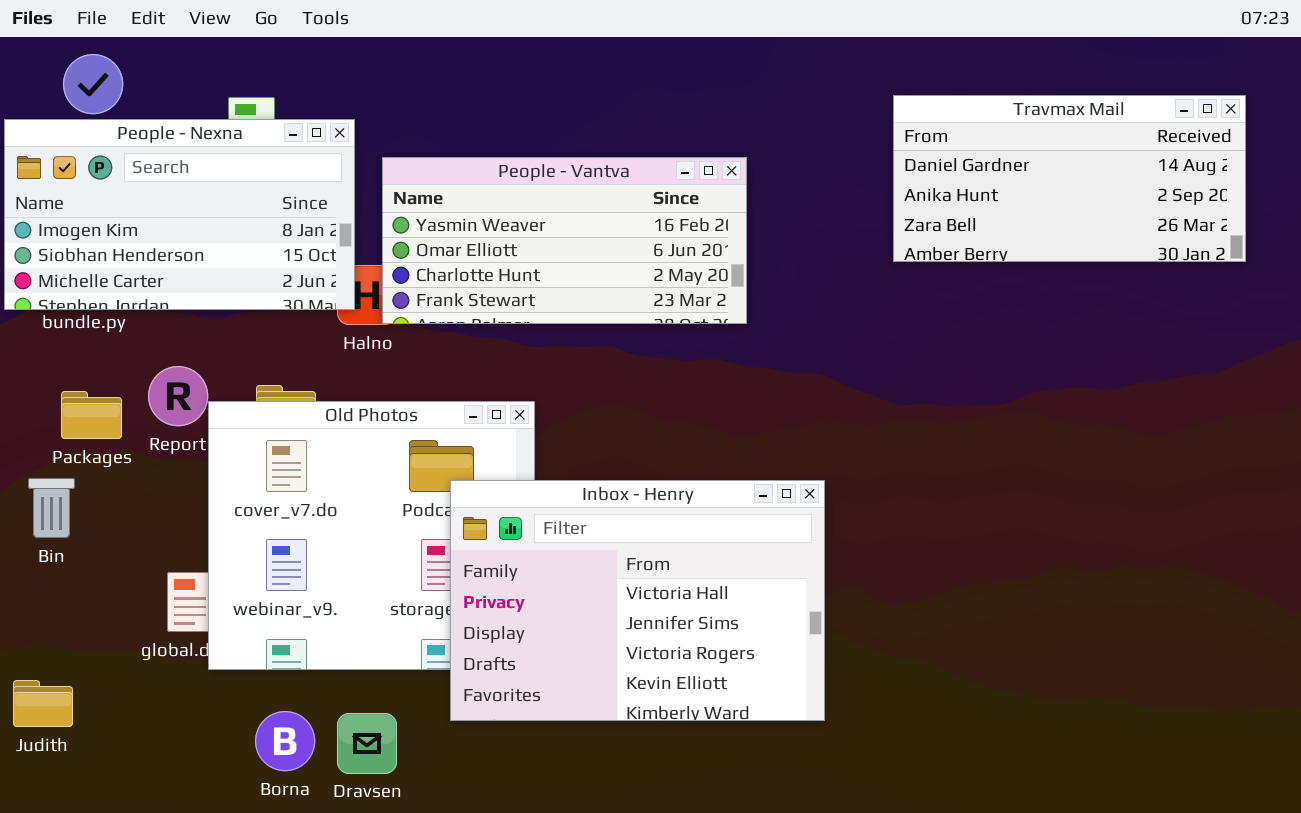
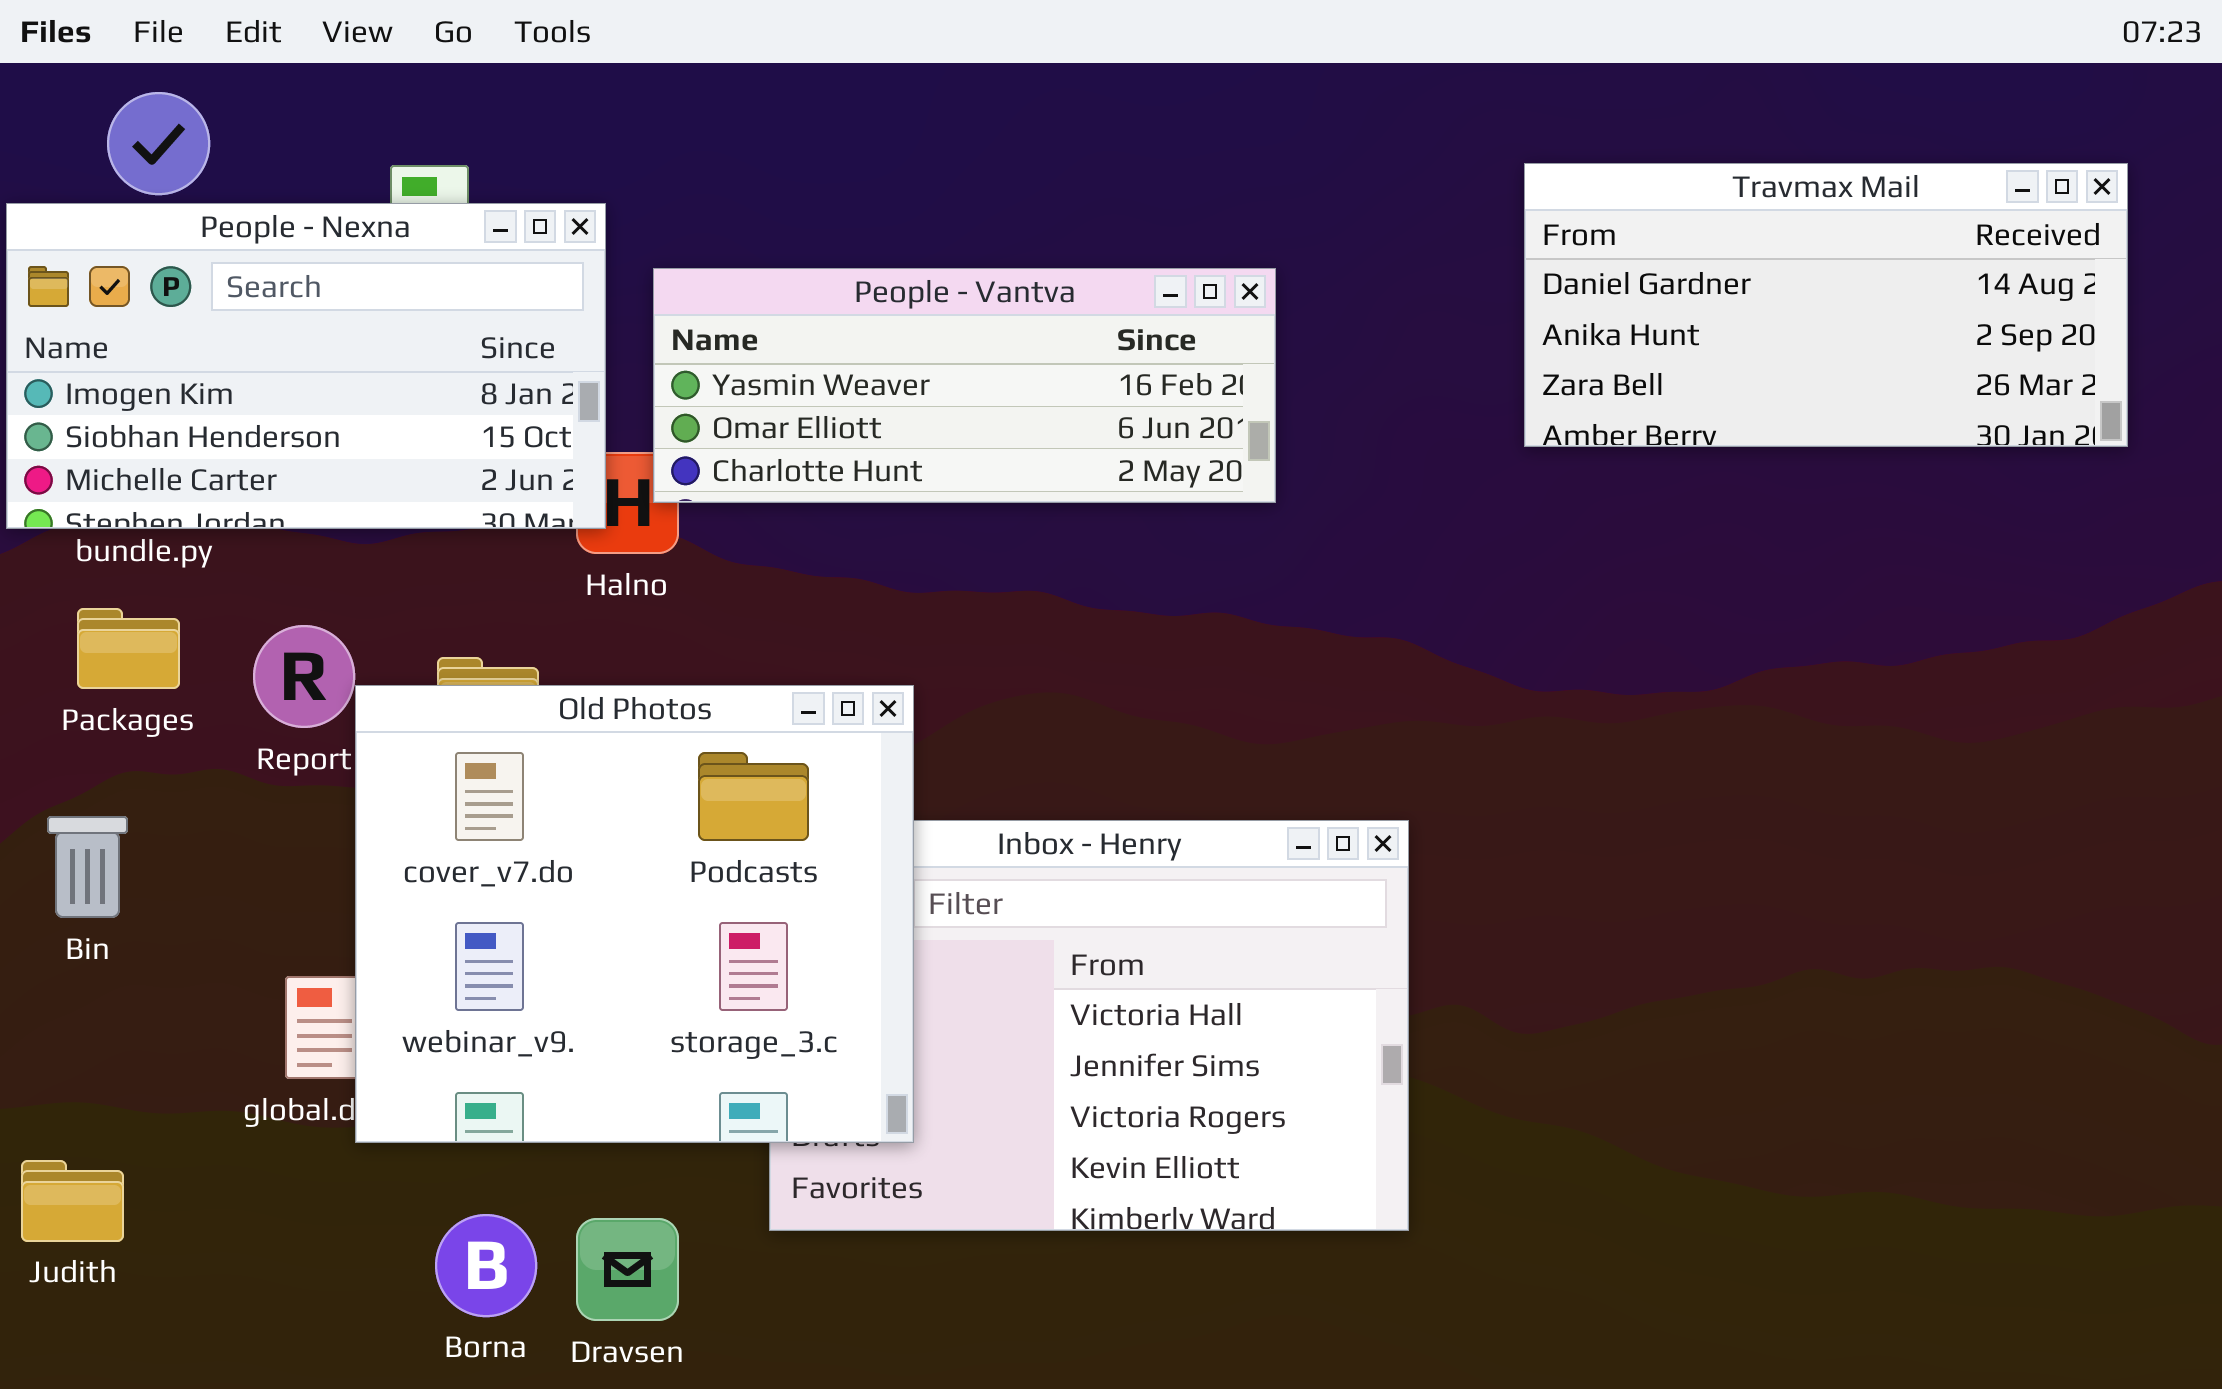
People - Vantva: [382,157,747,324] -> [653,268,1276,503], resized
Packages: [61,391,122,439] -> [77,608,180,689], moved
Old Photos: [208,401,535,670] -> [355,685,914,1143], raised

